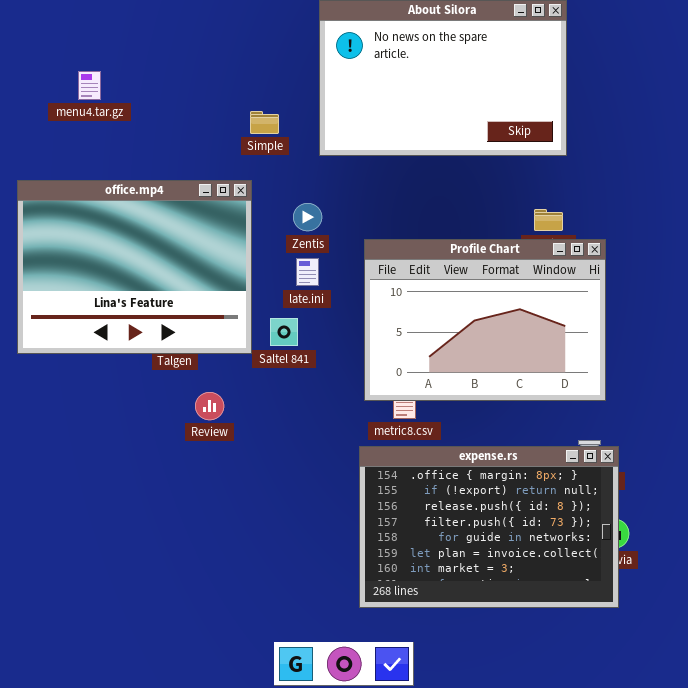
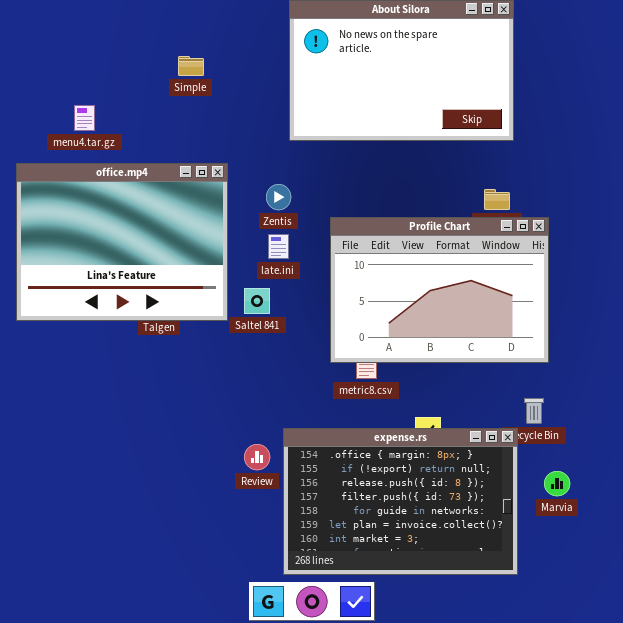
menu4.tar.gz: [78,71,101,100] -> [74,105,95,131], moved
Simple: [250,111,279,134] -> [178,56,204,76], moved
Review: [195,392,224,420] -> [244,444,270,470], moved
expense.rs: [359,446,619,608] -> [283,428,518,575], moved

